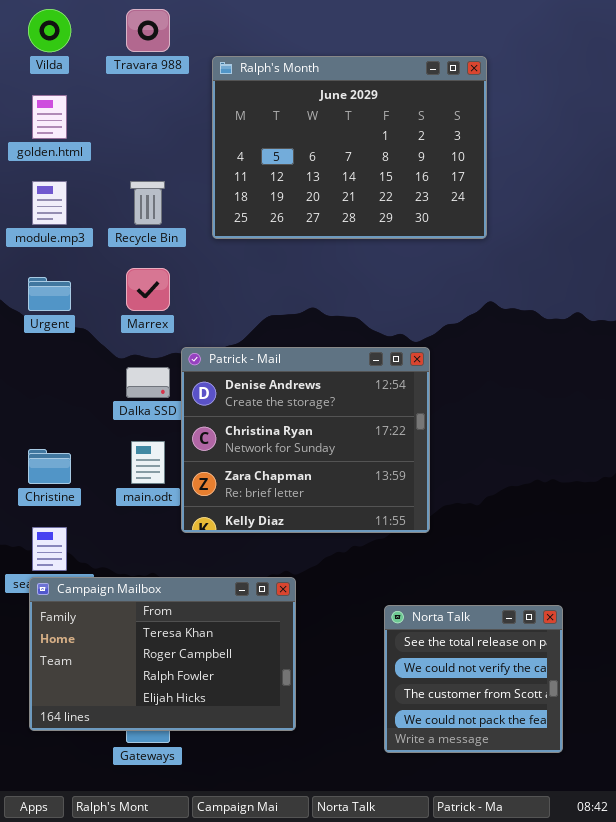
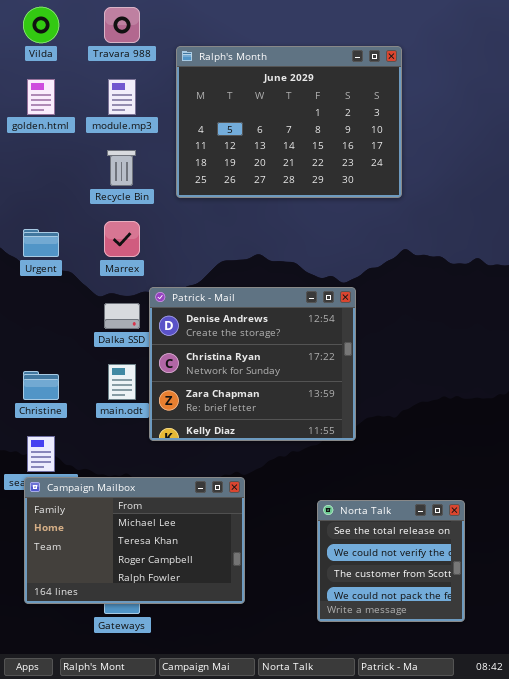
module.mp3: [32,181,67,225] -> [108,79,136,115], moved
Campaign Mailbox: [29,577,296,731] -> [24,477,245,604], scrolled up 1 row

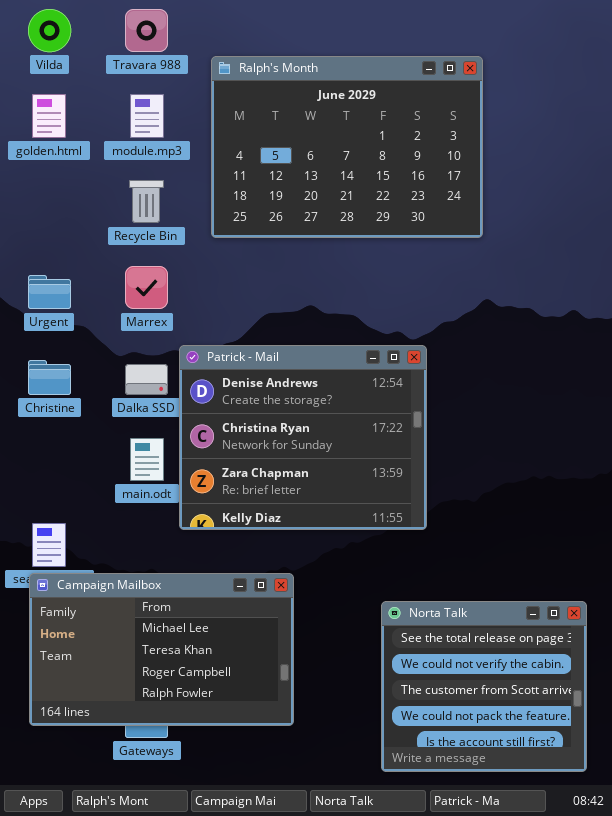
Christine: [23,371,59,400] -> [28,360,71,395], moved
Norta Talk: [317,500,465,622] -> [381,601,587,772], resized

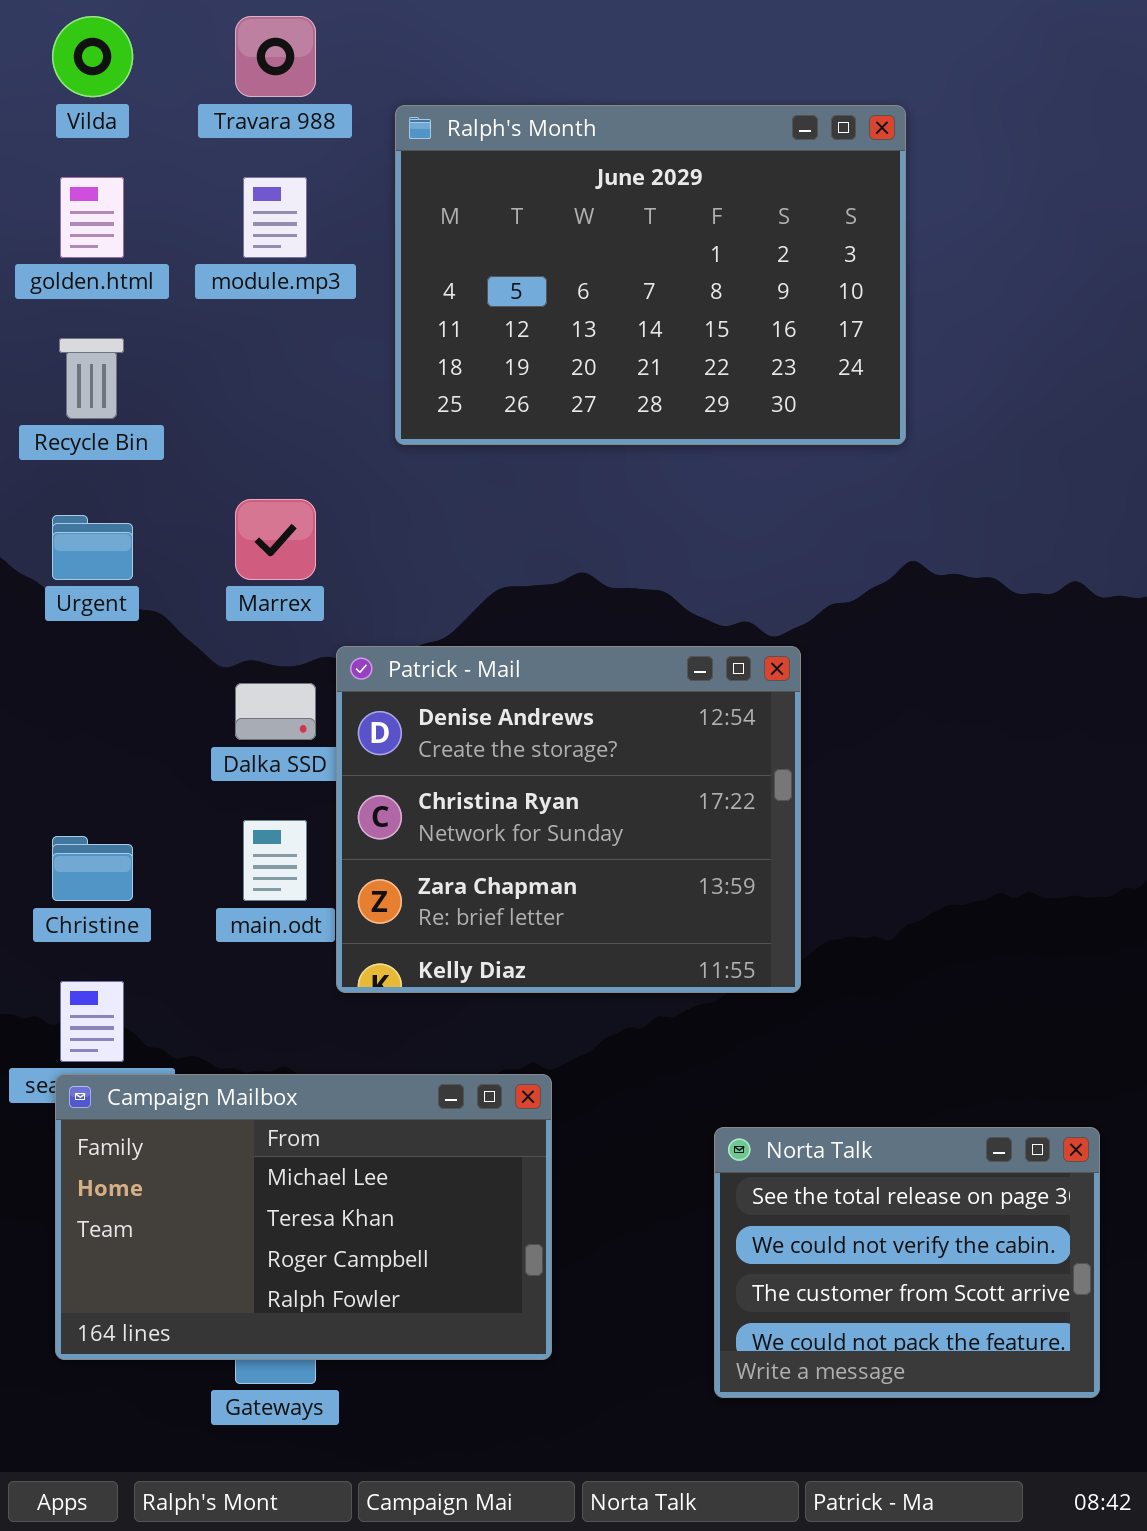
Recycle Bin: [129,180,164,223] -> [59,338,124,419], moved
Christine: [28,360,71,395] -> [52,836,133,901], moved
Norta Talk: [381,601,587,772] -> [714,1127,1100,1398], resized

